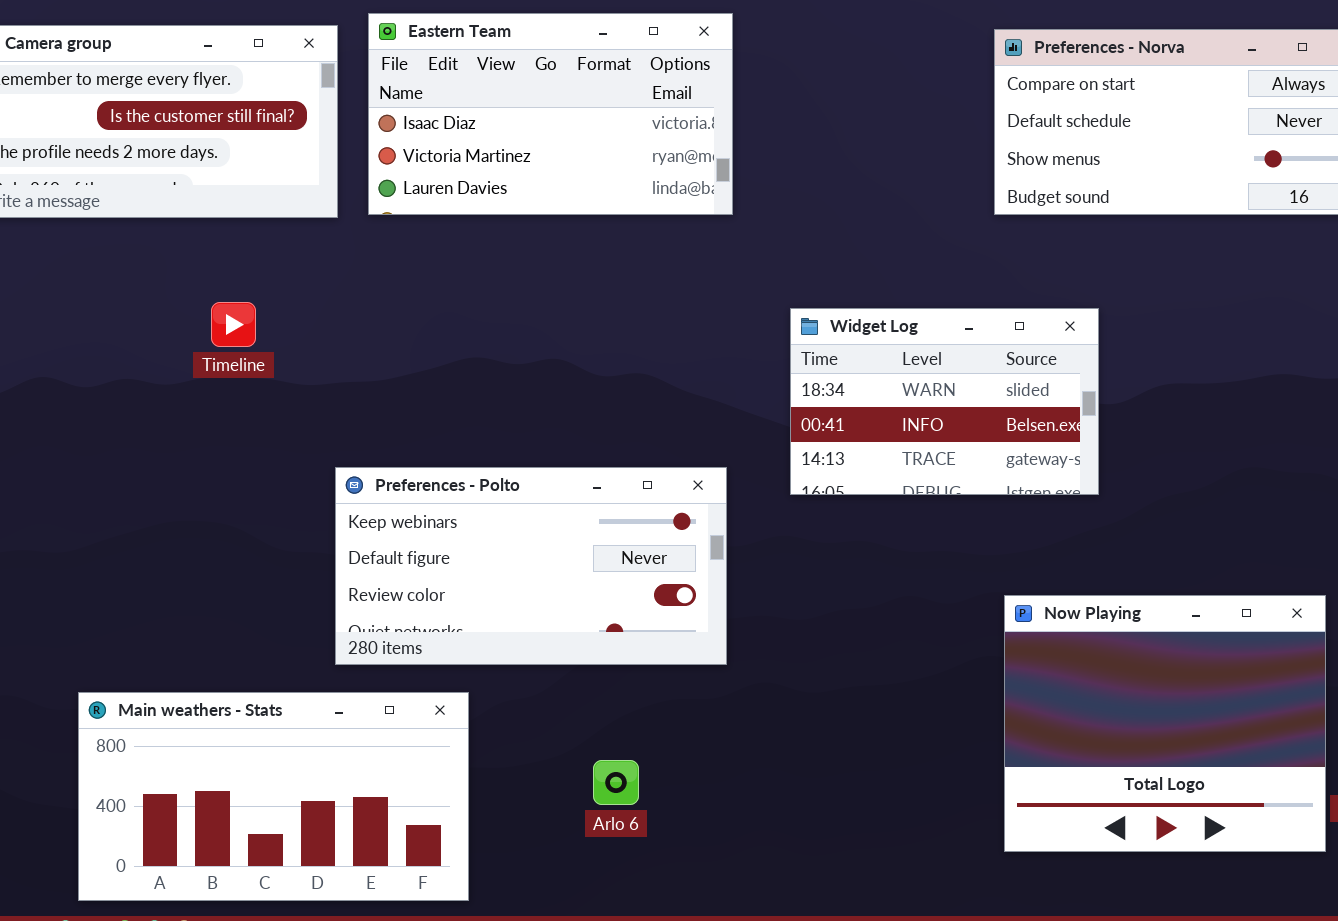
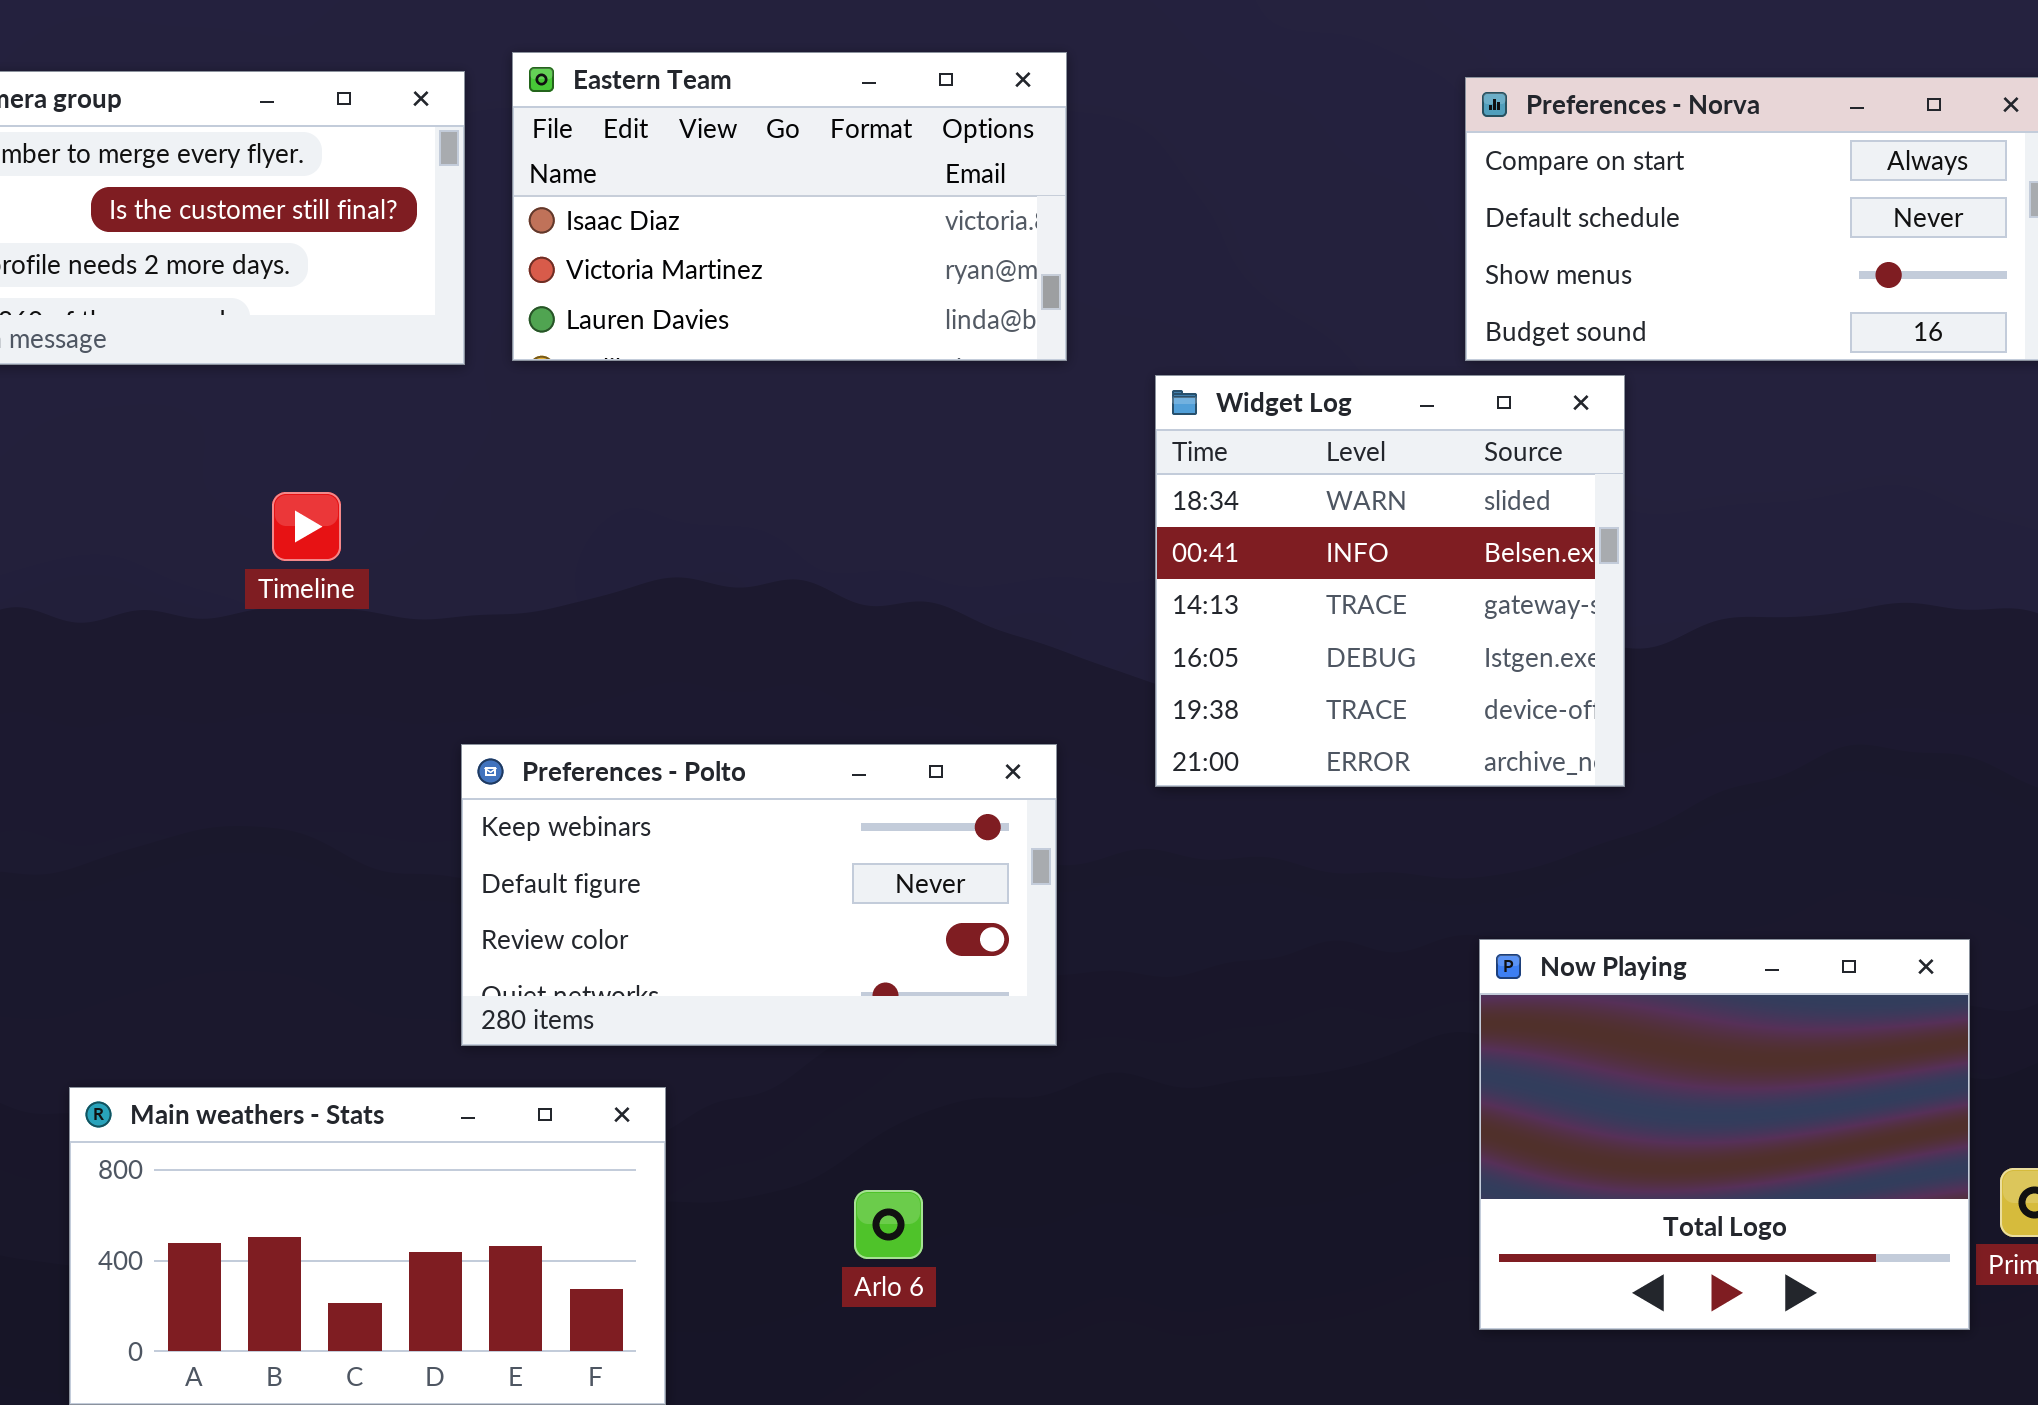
Widget Log: [790,308,1099,495] -> [1155,375,1625,787], resized

